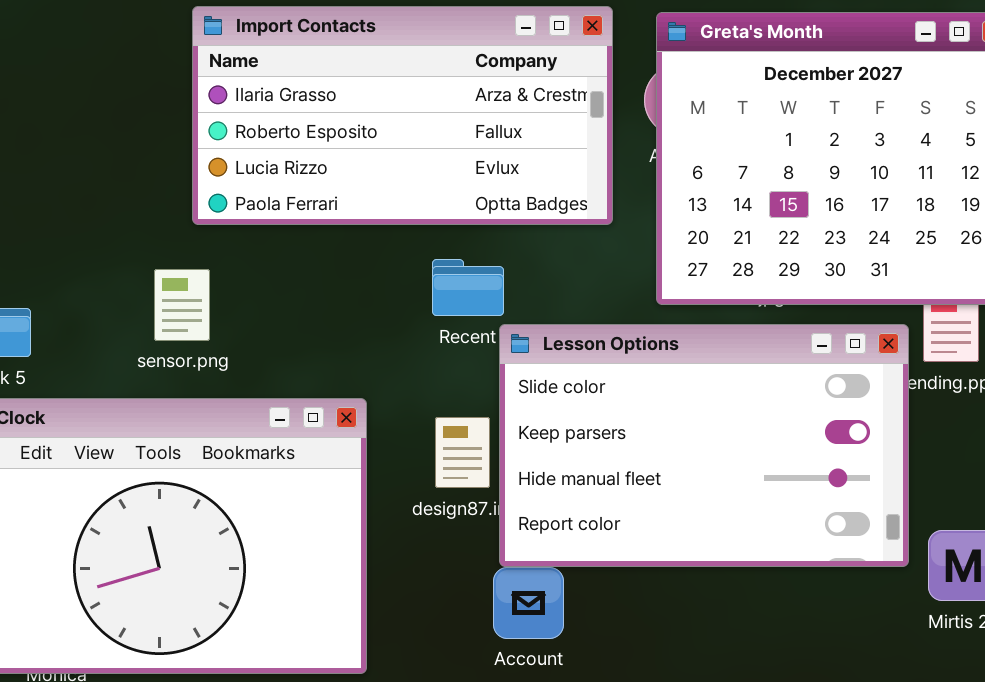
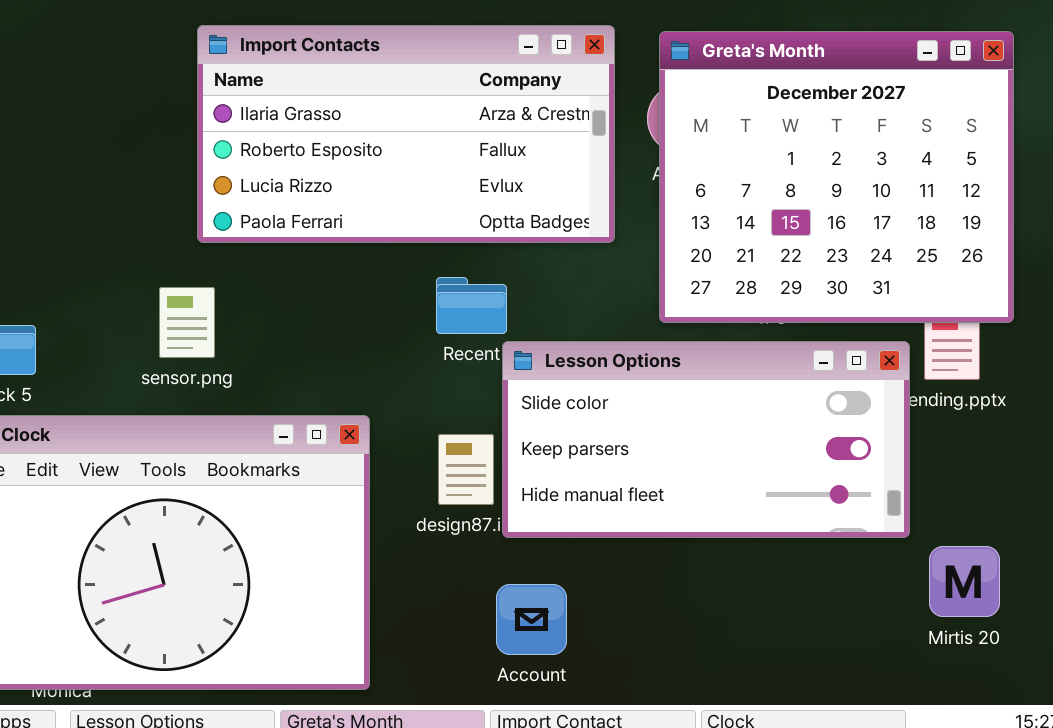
Lesson Options: [499,324,909,567] -> [502,341,910,538], resized

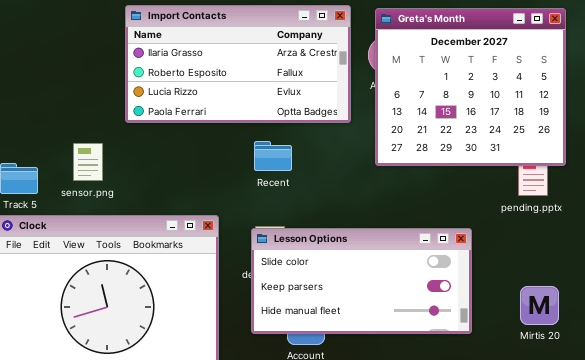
sensor.png: [159,287,215,358] -> [73,143,103,181], moved
Lesson Options: [502,341,910,538] -> [251,228,472,334], moved

